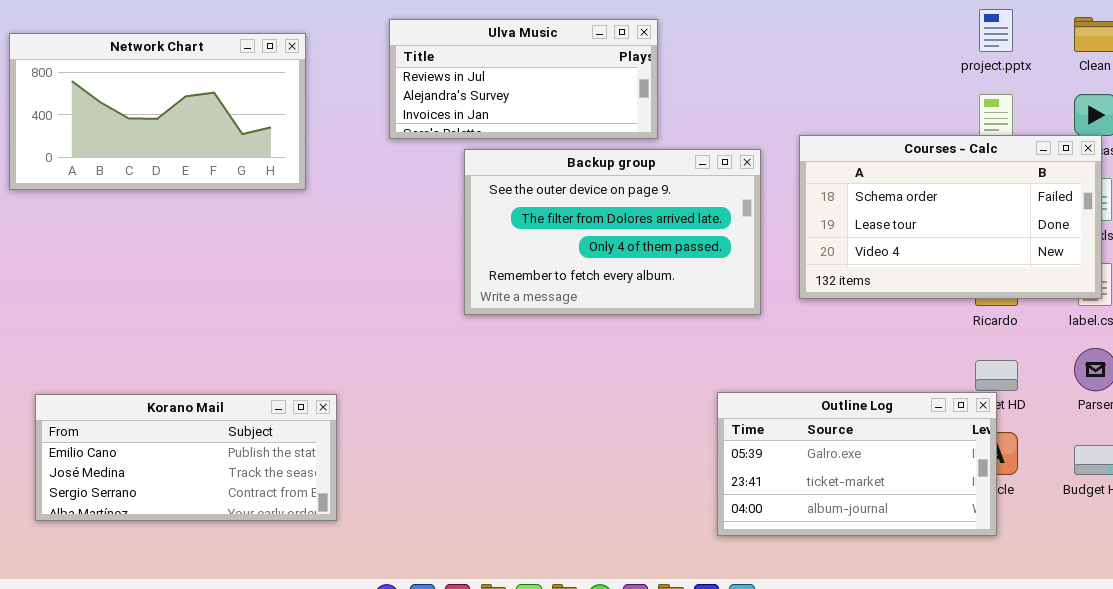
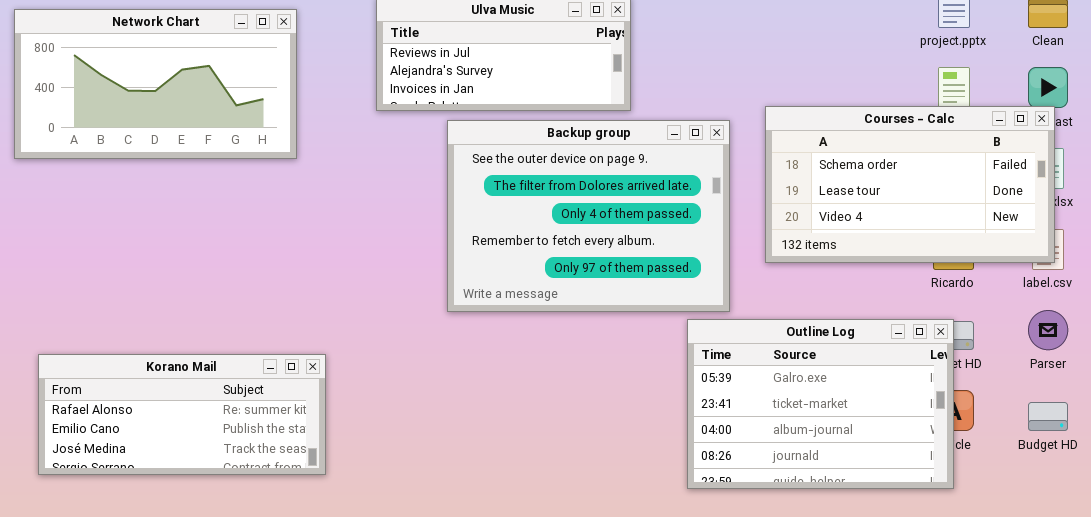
Backup group: [464,149,761,315] -> [447,120,730,312], resized
Outline Log: [717,392,997,536] -> [687,319,954,489], resized
Korano Mail: [35,394,337,521] -> [38,354,326,475], scrolled up 1 row

